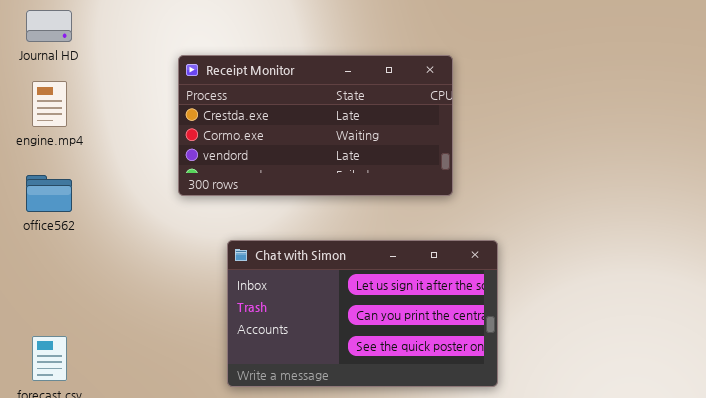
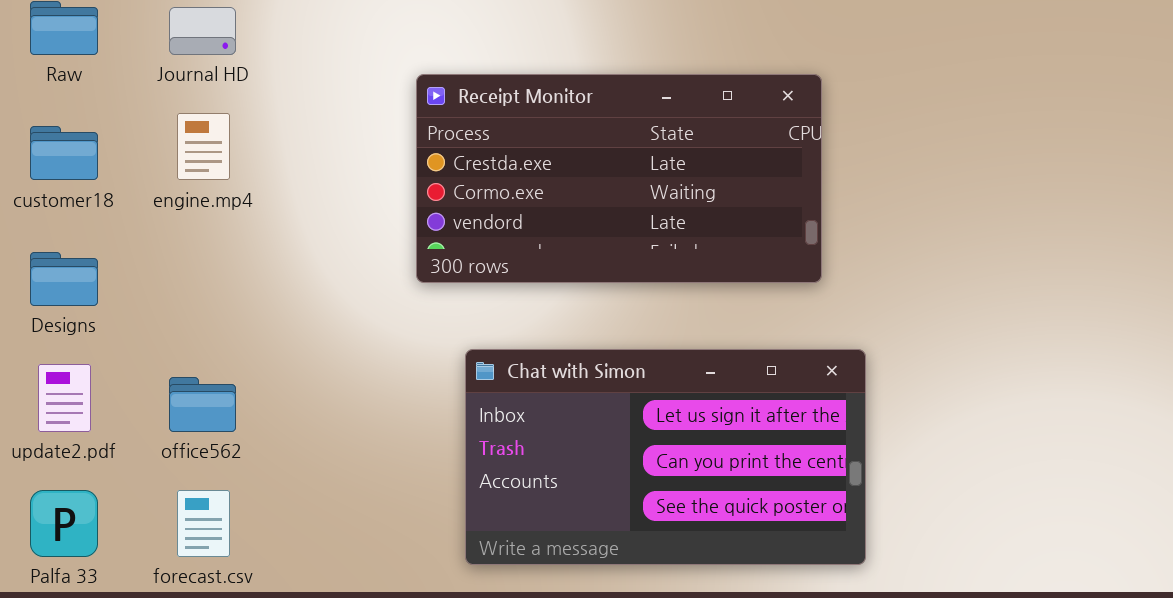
Receipt Monitor: [178,55,453,196] -> [416,74,822,283], moved
office562: [26,175,72,212] -> [169,377,236,432], moved

